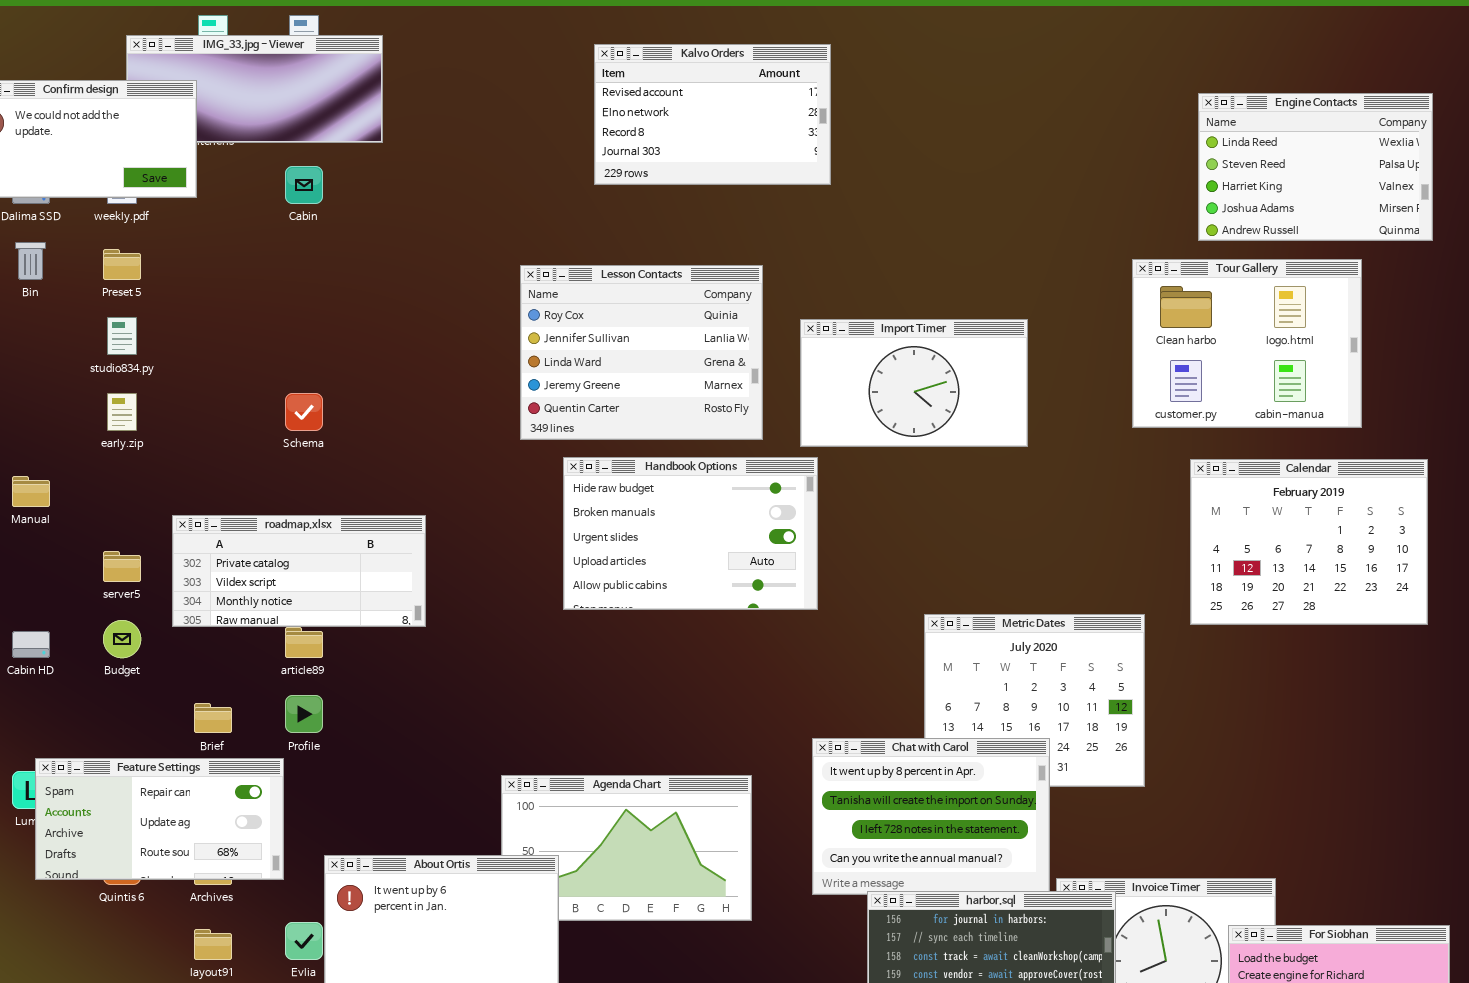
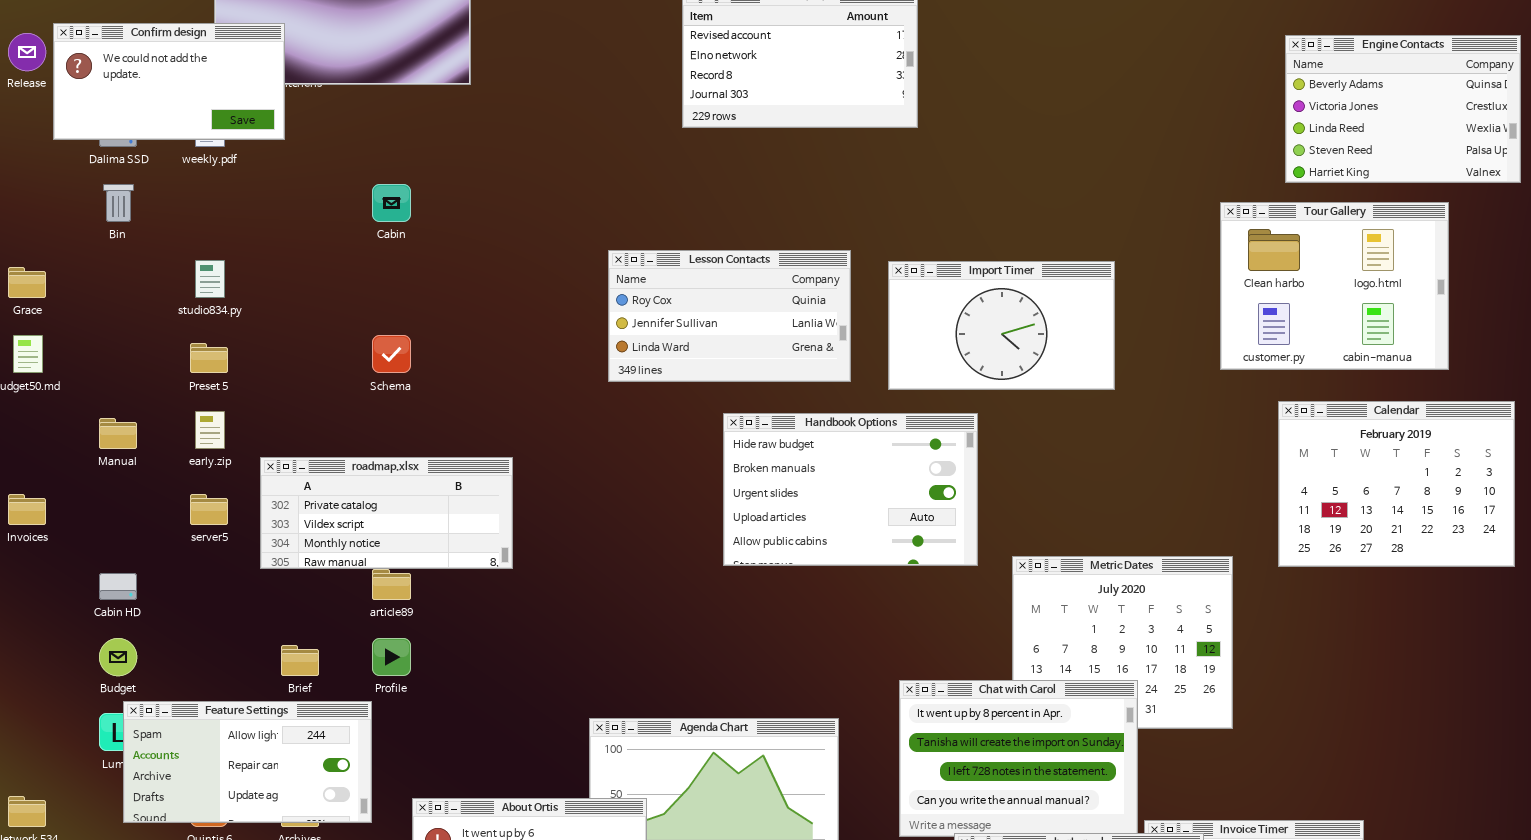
Engine Contacts: [1198,93,1433,241] -> [1285,35,1521,183], scrolled up 2 rows
Cabin: [285,166,323,204] -> [372,184,411,222], moved
Preset 5: [103,249,141,280] -> [190,343,228,373], moved
Lesson Contacts: [520,265,763,440] -> [608,250,851,382], resized
early.zip: [107,393,137,431] -> [195,411,225,449], moved
Handbook Options: [563,457,818,610] -> [723,413,978,566], moved
Budget: [103,620,141,658] -> [99,638,137,676], moved
Feature Settings: [35,758,284,880] -> [123,701,372,823], scrolled up 1 row

